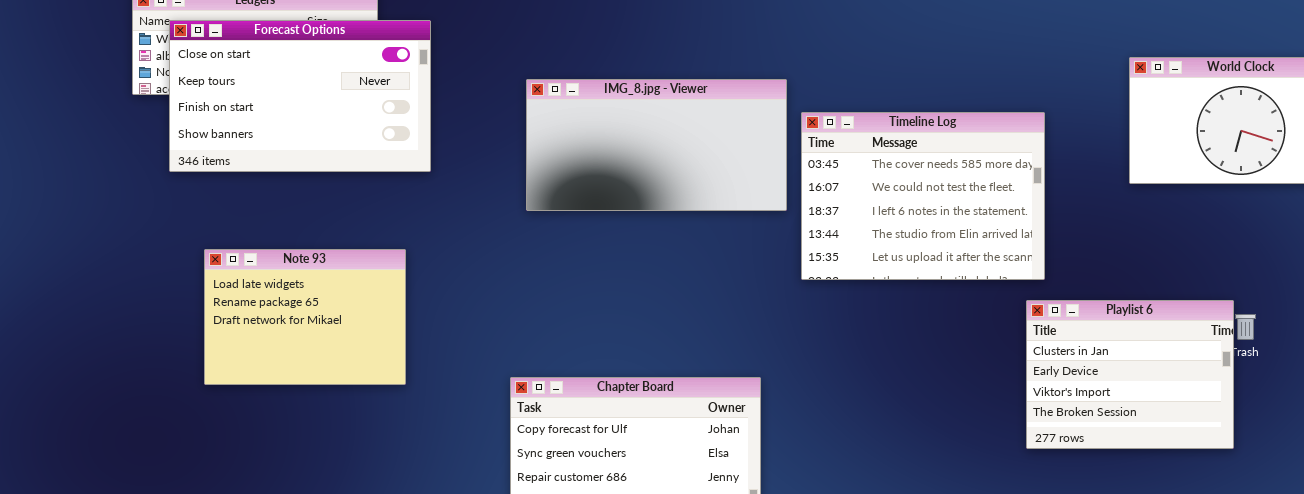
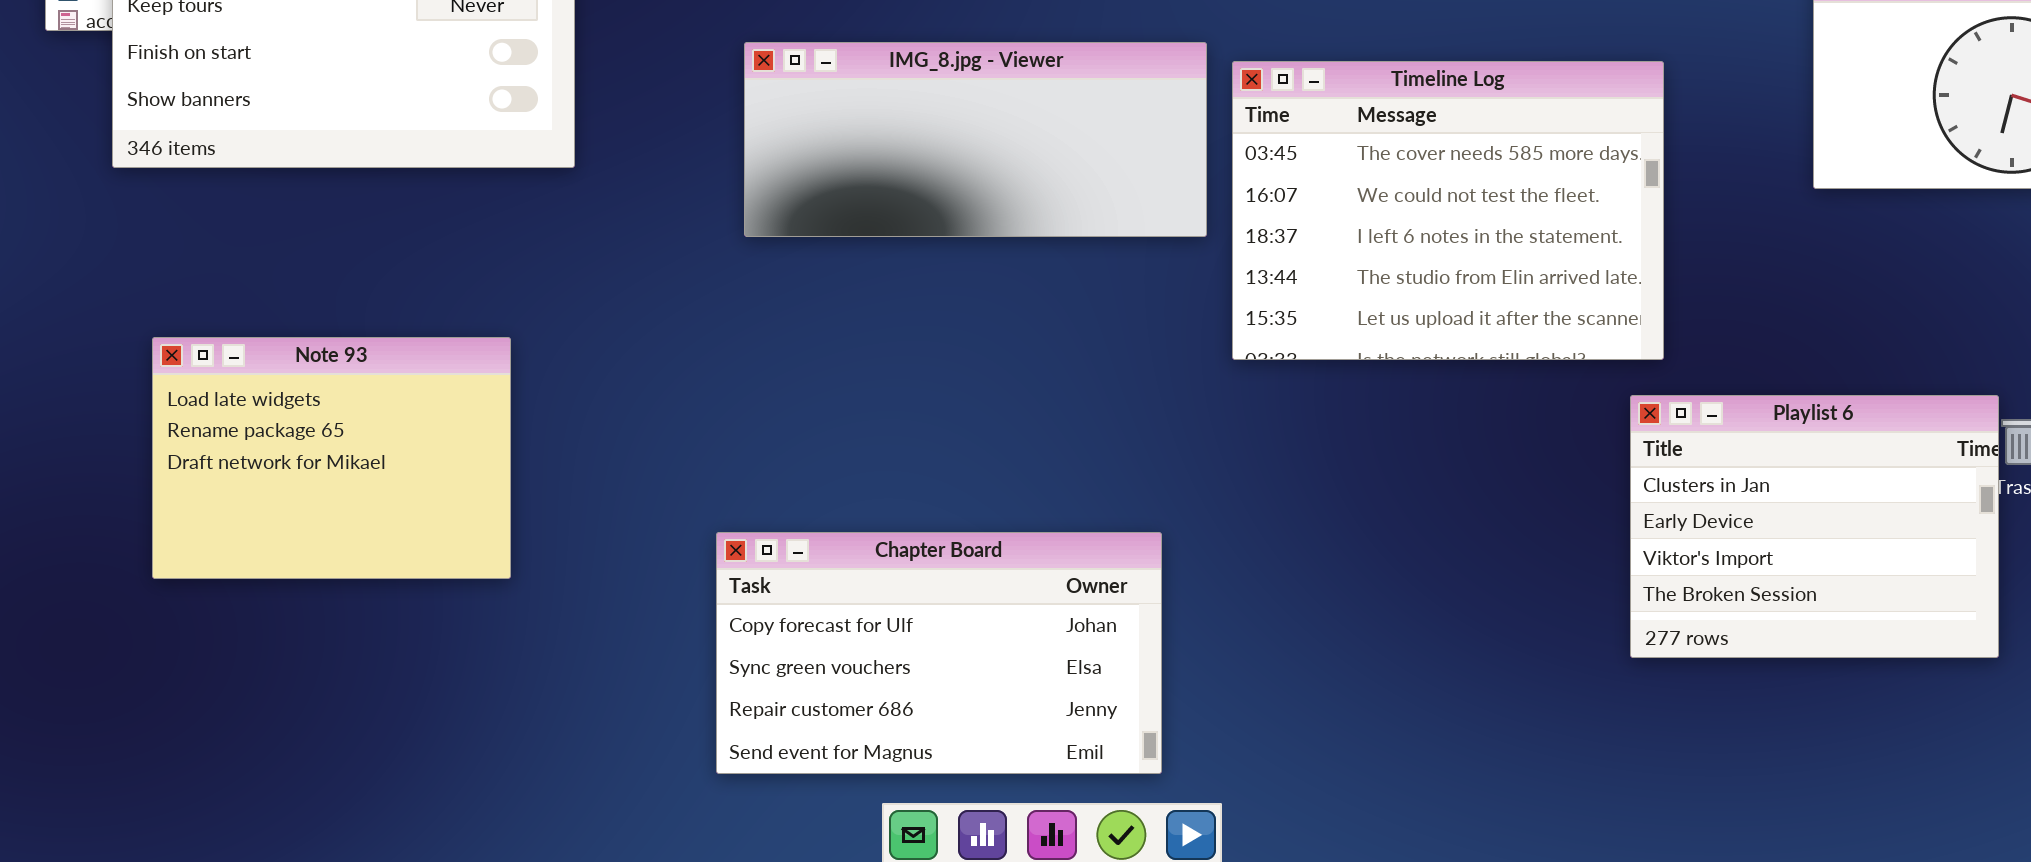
IMG_8.jpg - Viewer: [526,79,787,211] -> [744,42,1207,237], resized
Note 93: [204,249,406,385] -> [152,337,511,579], moved

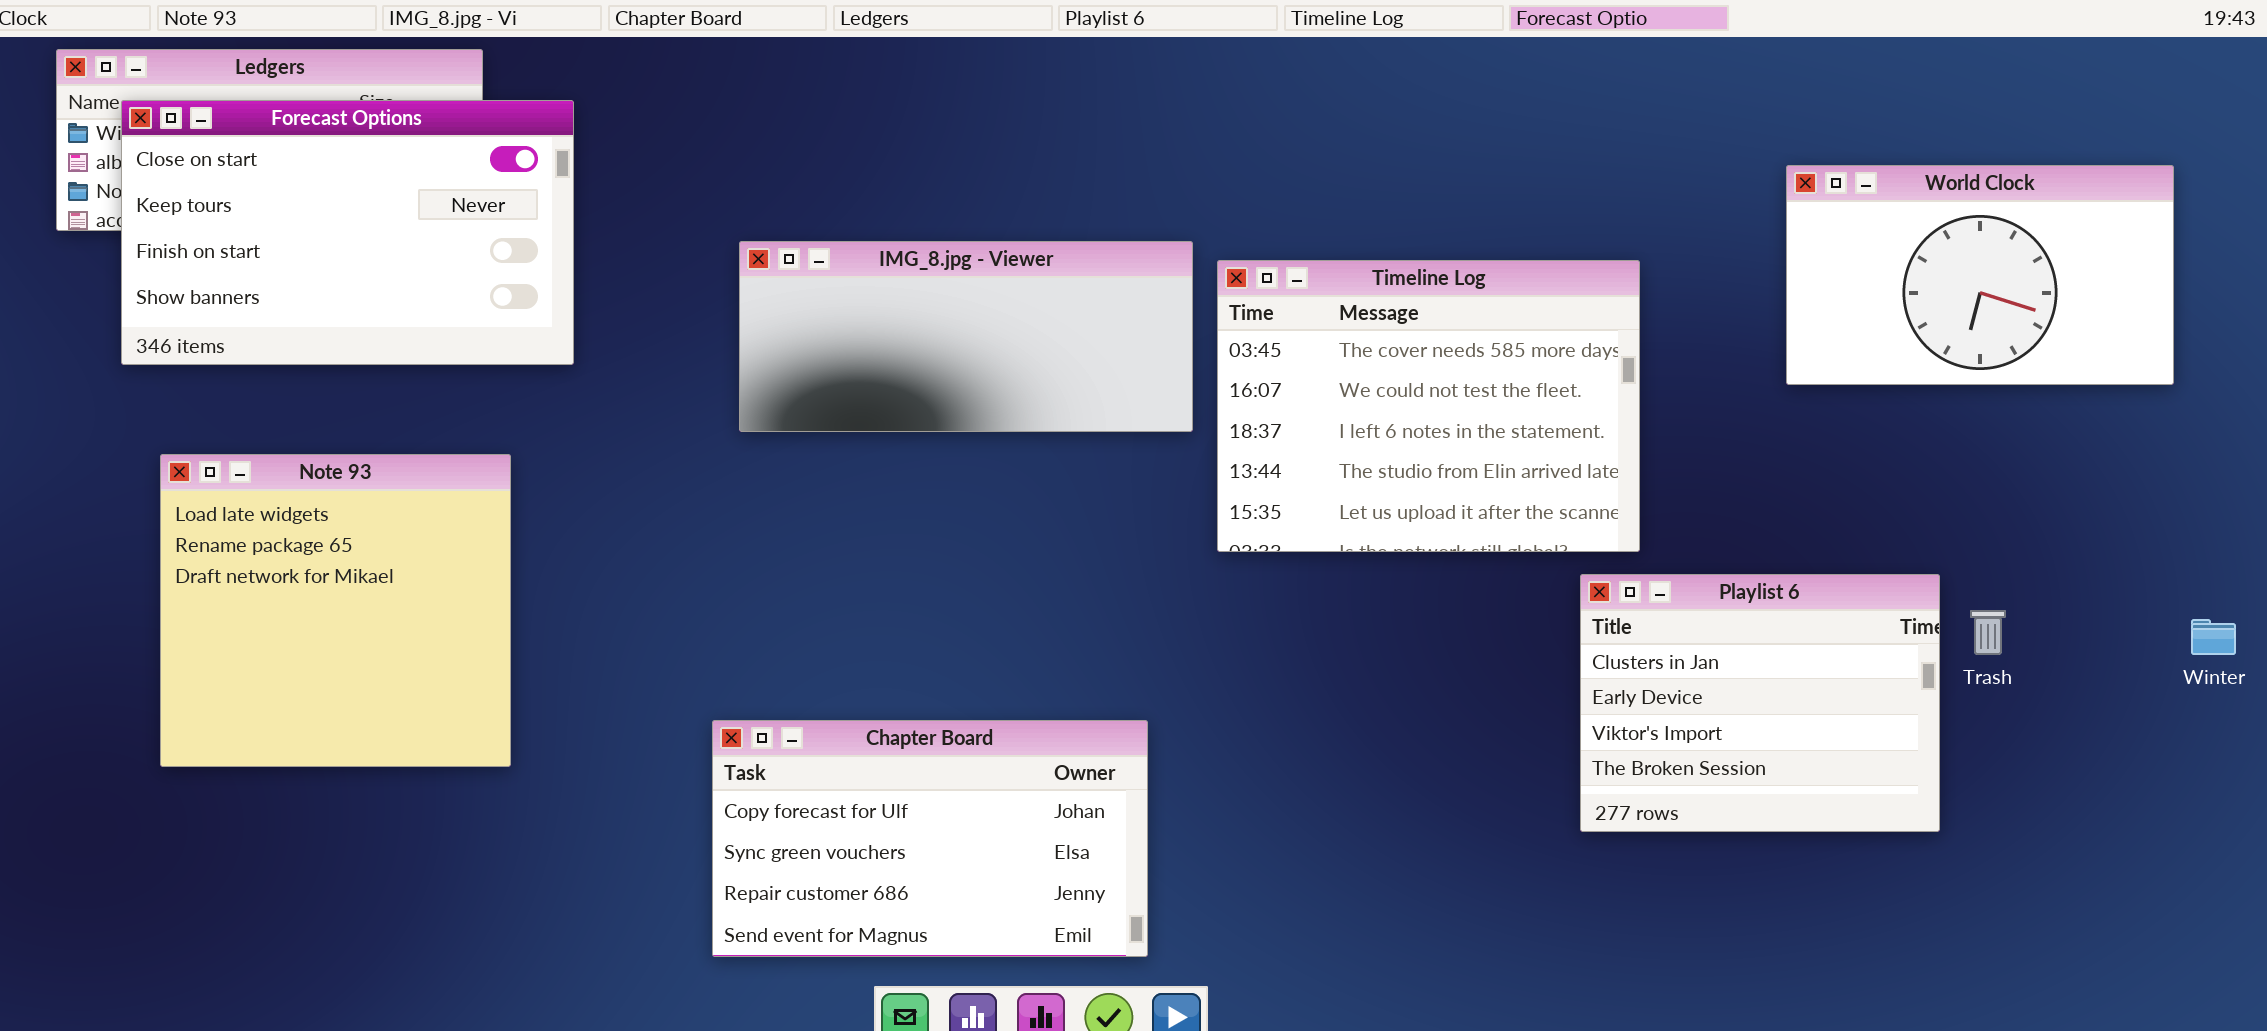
Note 93: [152,337,511,579] -> [160,454,511,767], resized
Playlist 6: [1630,395,1999,658] -> [1580,574,1940,832], moved

